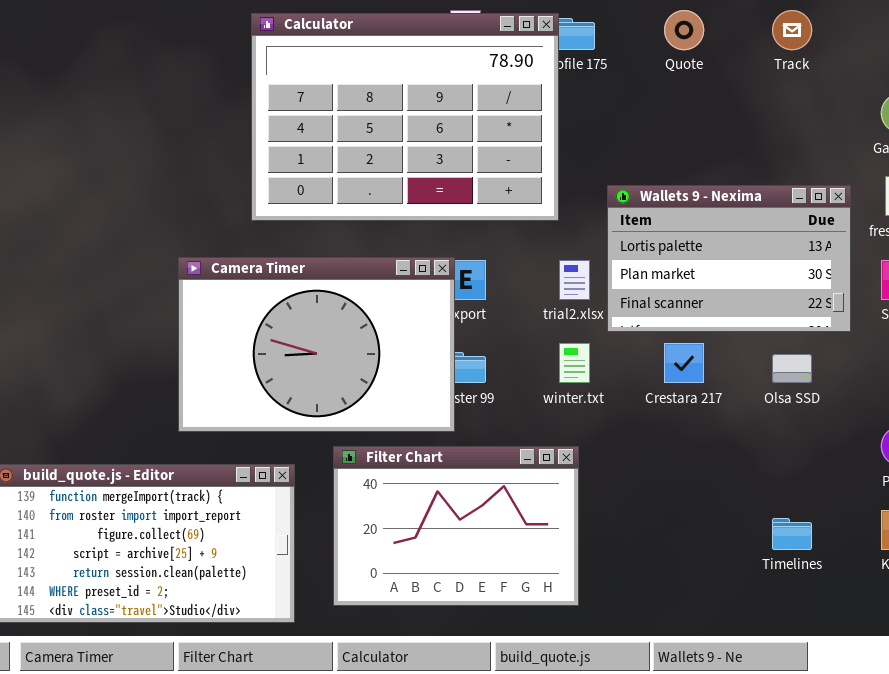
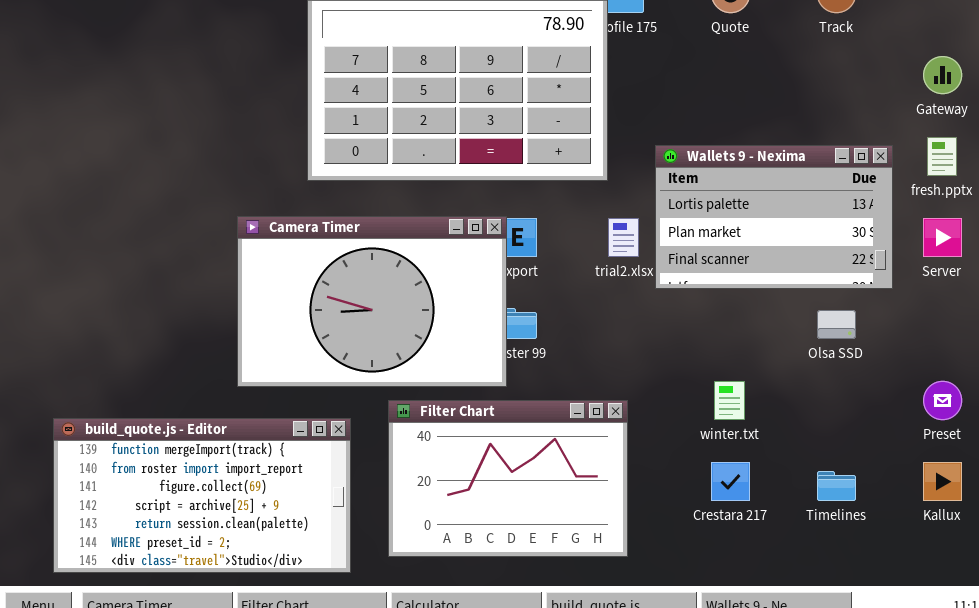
winter.txt: [559,343,590,383] -> [714,381,745,420], moved
Crestara 217: [664,343,704,383] -> [711,462,750,501], moved

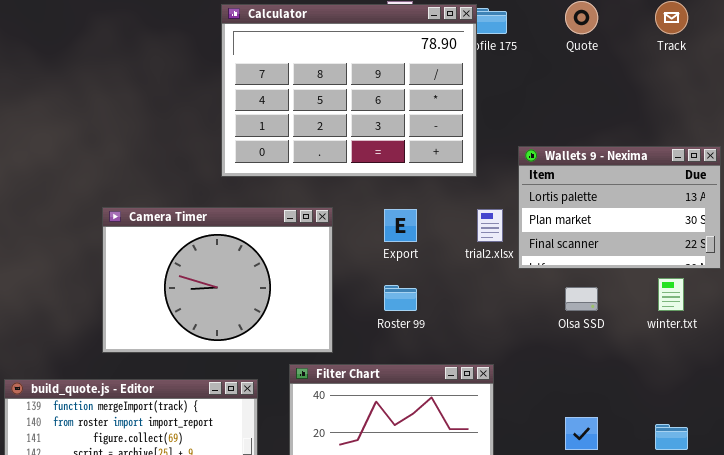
Camera Timer: [237,216,507,387] -> [102,207,333,353], moved
Olsa SSD: [817,310,856,339] -> [565,287,598,311], moved
winter.txt: [714,381,745,420] -> [658,278,684,311], moved

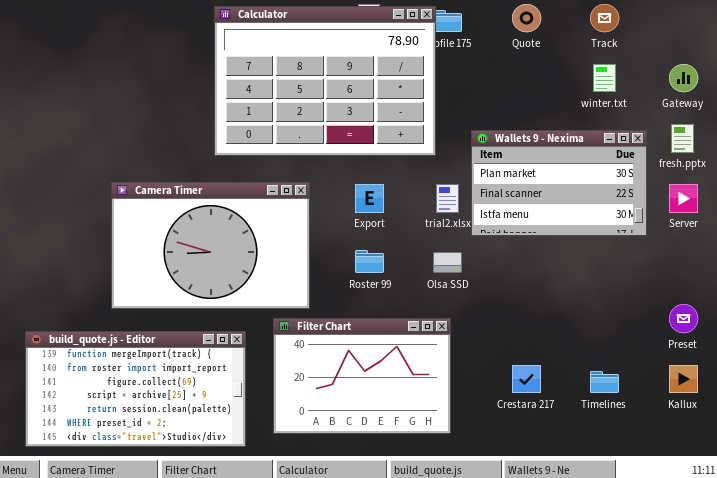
Wallets 9 - Nexima: [518,146,721,269] -> [471,130,647,236], scrolled down 1 row
winter.txt: [658,278,684,311] -> [593,64,616,92], moved
Olsa SSD: [565,287,598,311] -> [433,252,462,273], moved

